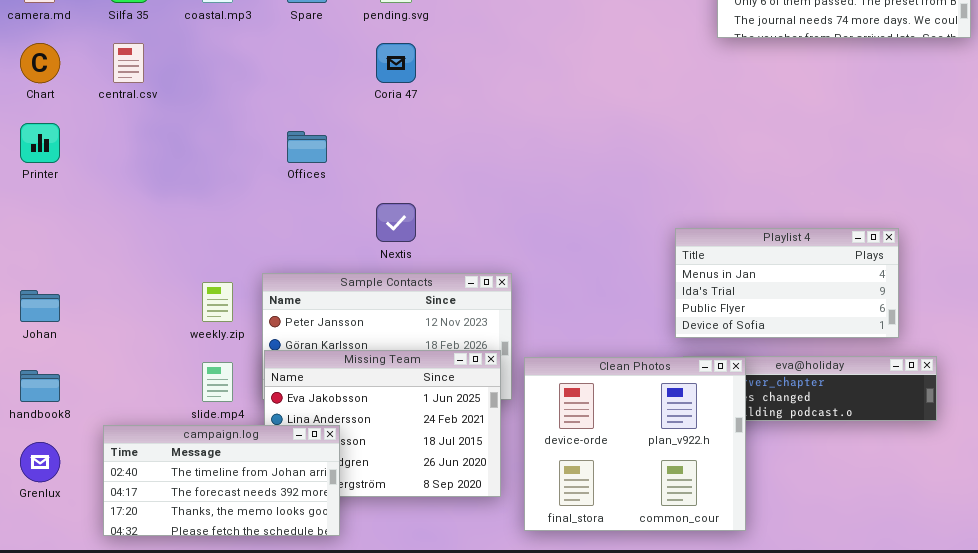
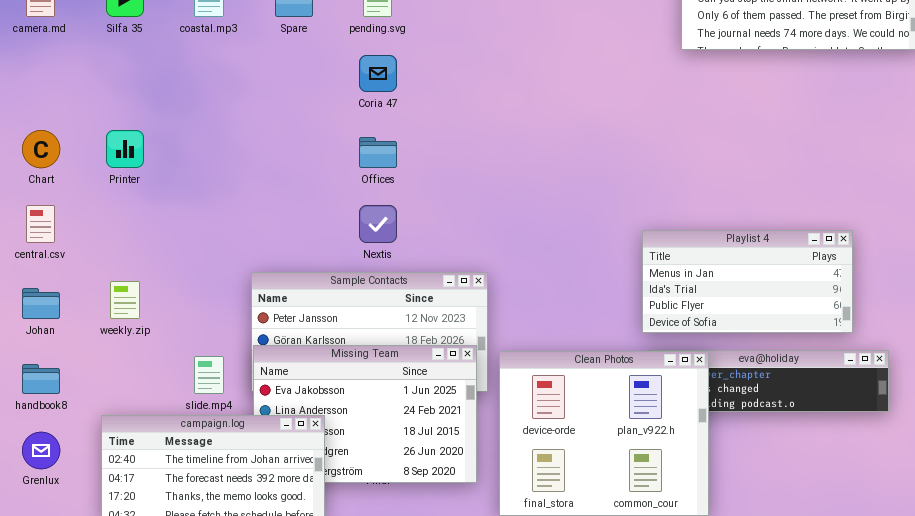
Chart: [20,43,60,83] -> [22,130,60,168], moved
central.csv: [113,43,144,83] -> [26,205,55,243], moved
Printer: [20,123,60,163] -> [106,130,144,168], moved
Offices: [287,131,327,163] -> [359,137,397,168], moved
weekly.zip: [202,282,233,322] -> [110,281,140,319], moved

